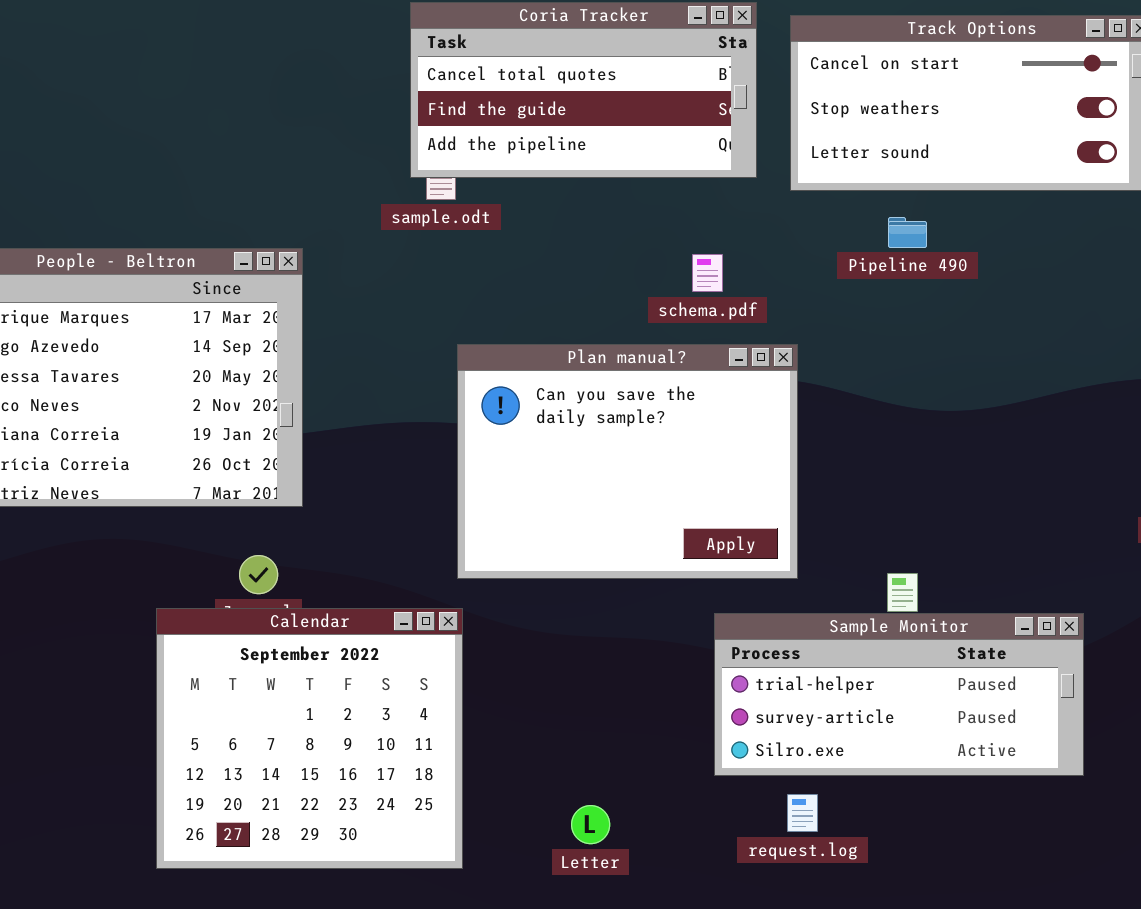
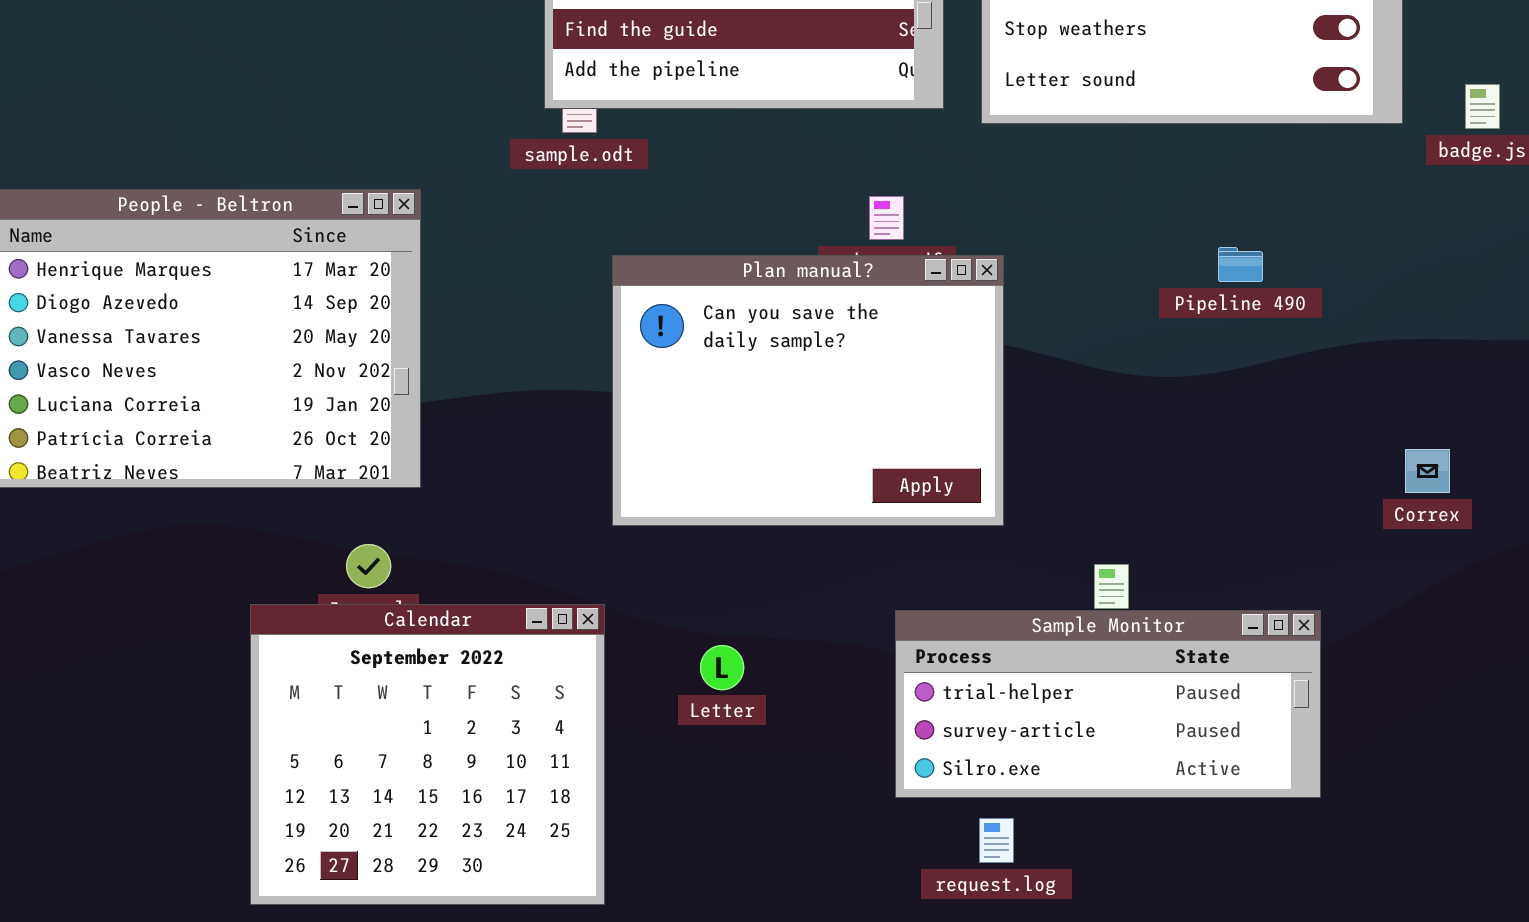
Pipeline 490: [888,217,927,248] -> [1218,247,1263,282], moved
Plan manual?: [457,344,798,579] -> [612,255,1004,526], moved
Letter: [571,805,610,844] -> [700,645,744,690], moved

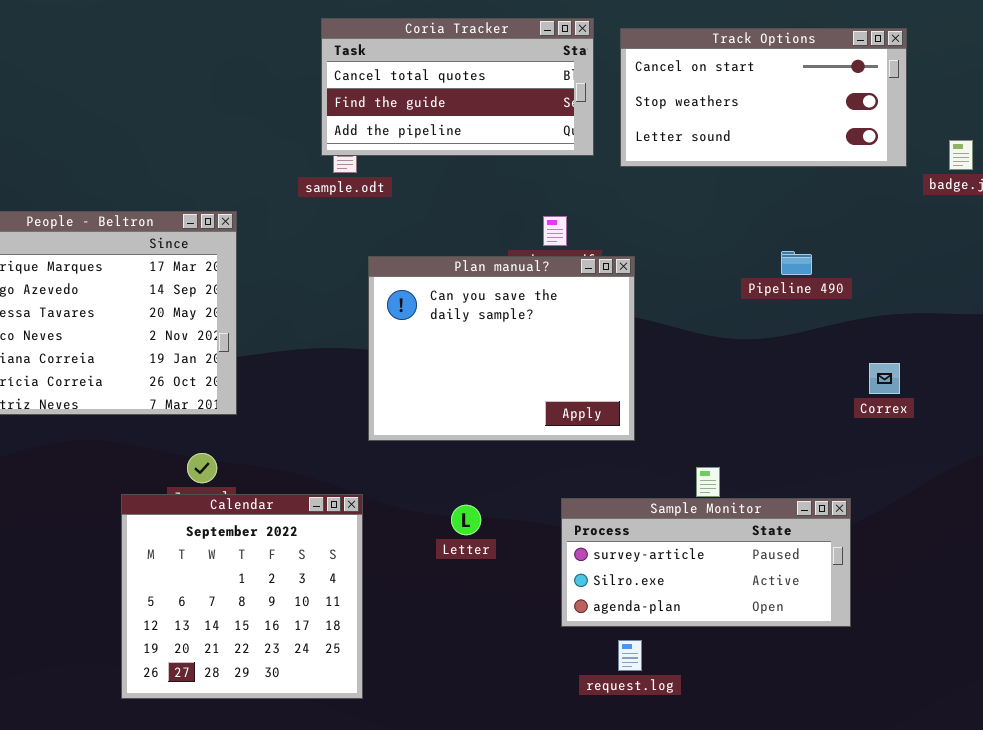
Correx: [1405,449,1450,493] -> [869,363,900,394], moved
Sample Monitor: [895,610,1321,798] -> [561,498,851,627], scrolled down 1 row
Letter: [700,645,744,690] -> [451,505,481,535], moved

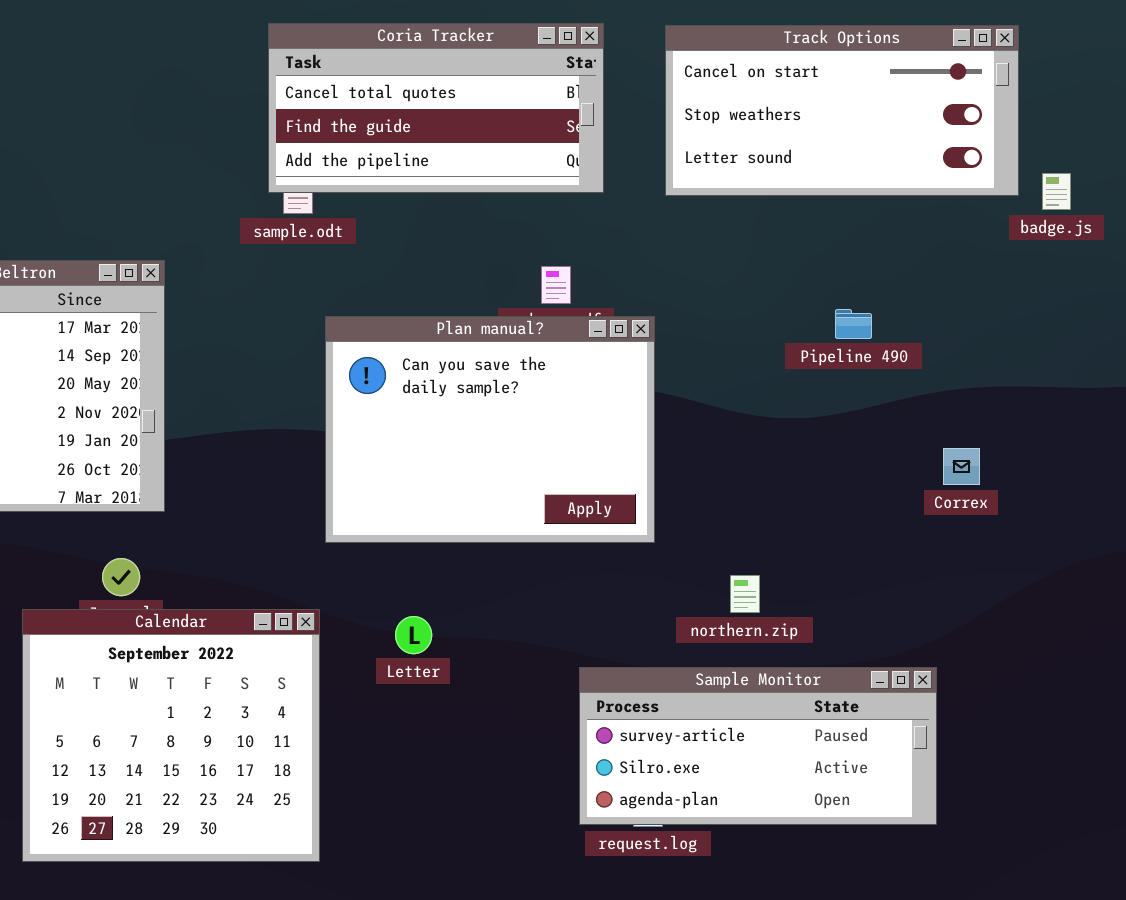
Track Options: [620,28,907,167] -> [665,25,1019,196], moved
Sample Monitor: [561,498,851,627] -> [579,667,937,825], moved
Letter: [451,505,481,535] -> [395,616,432,654], moved

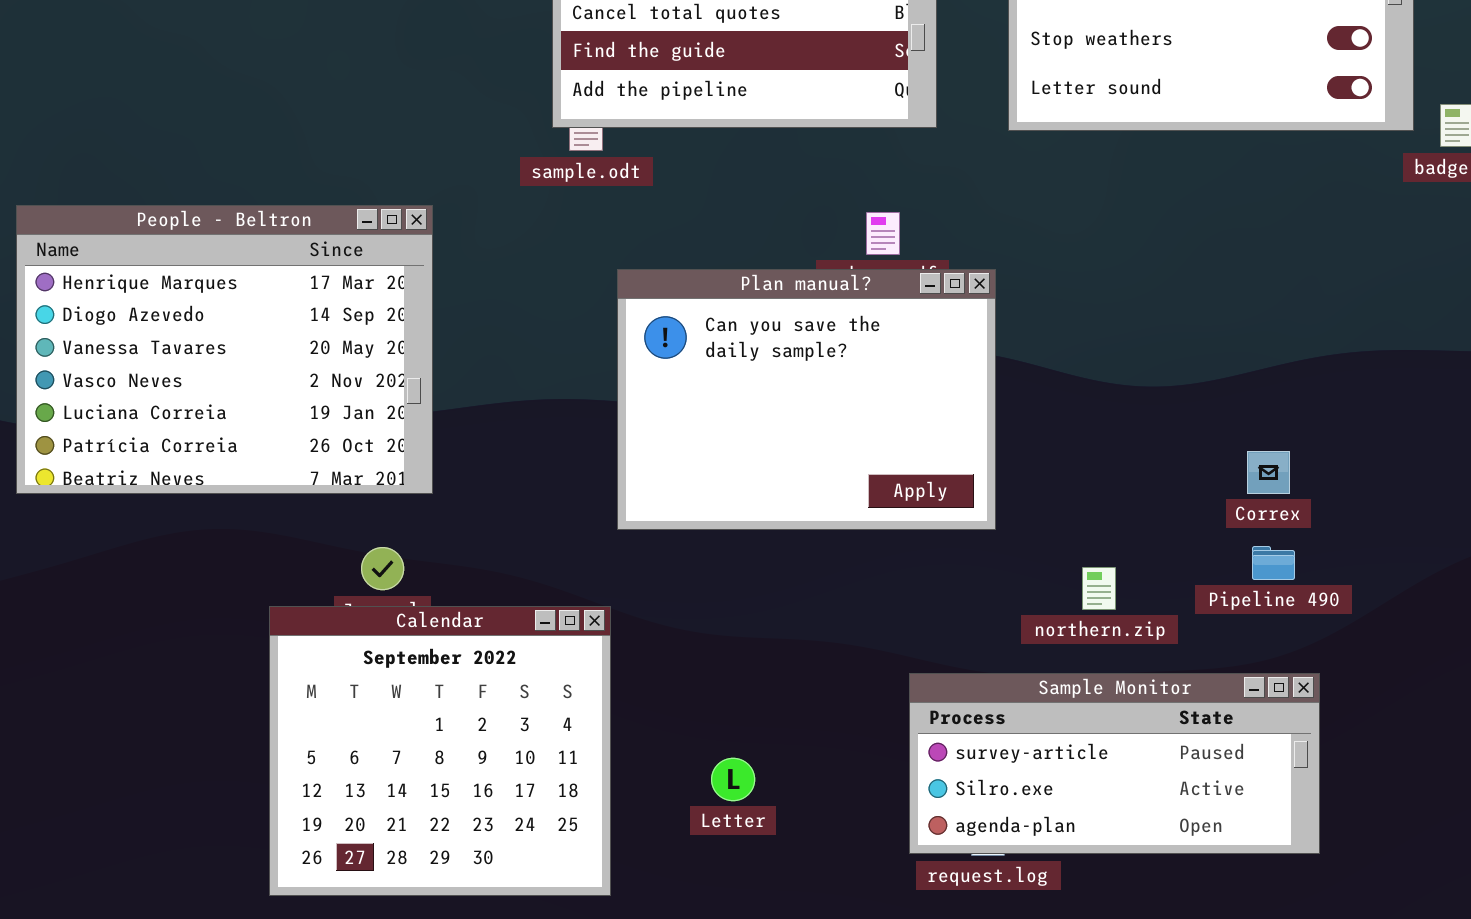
Pipeline 490: [835,309,872,339] -> [1252,546,1295,580], moved
Correx: [943,448,980,485] -> [1247,451,1290,494], moved
Letter: [395,616,432,654] -> [711,758,755,801], moved

